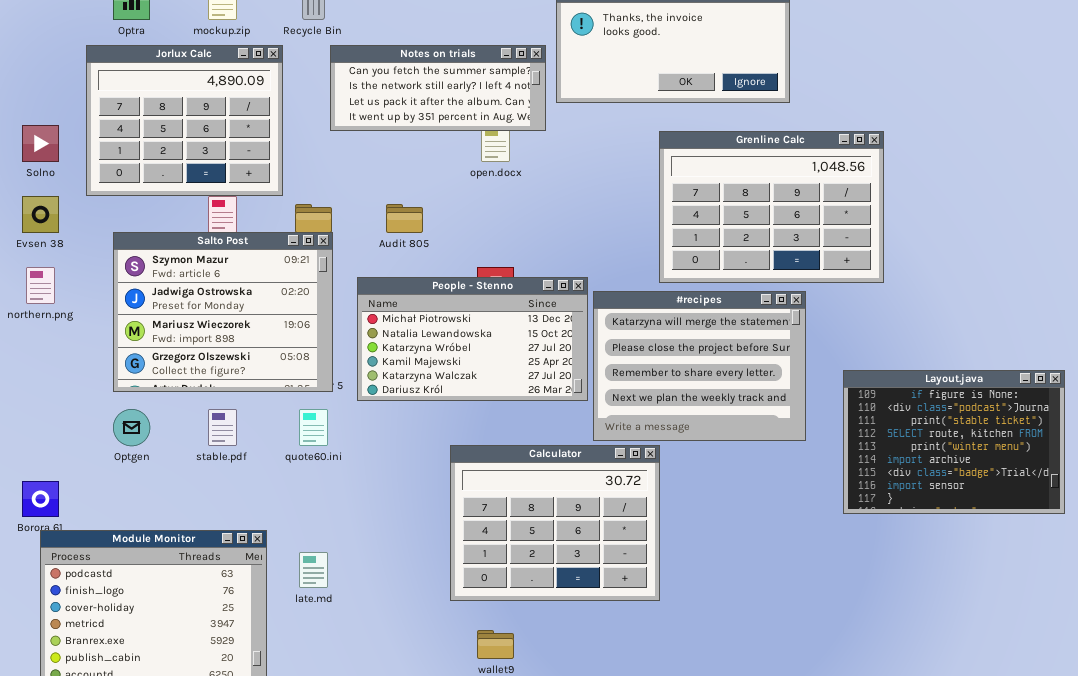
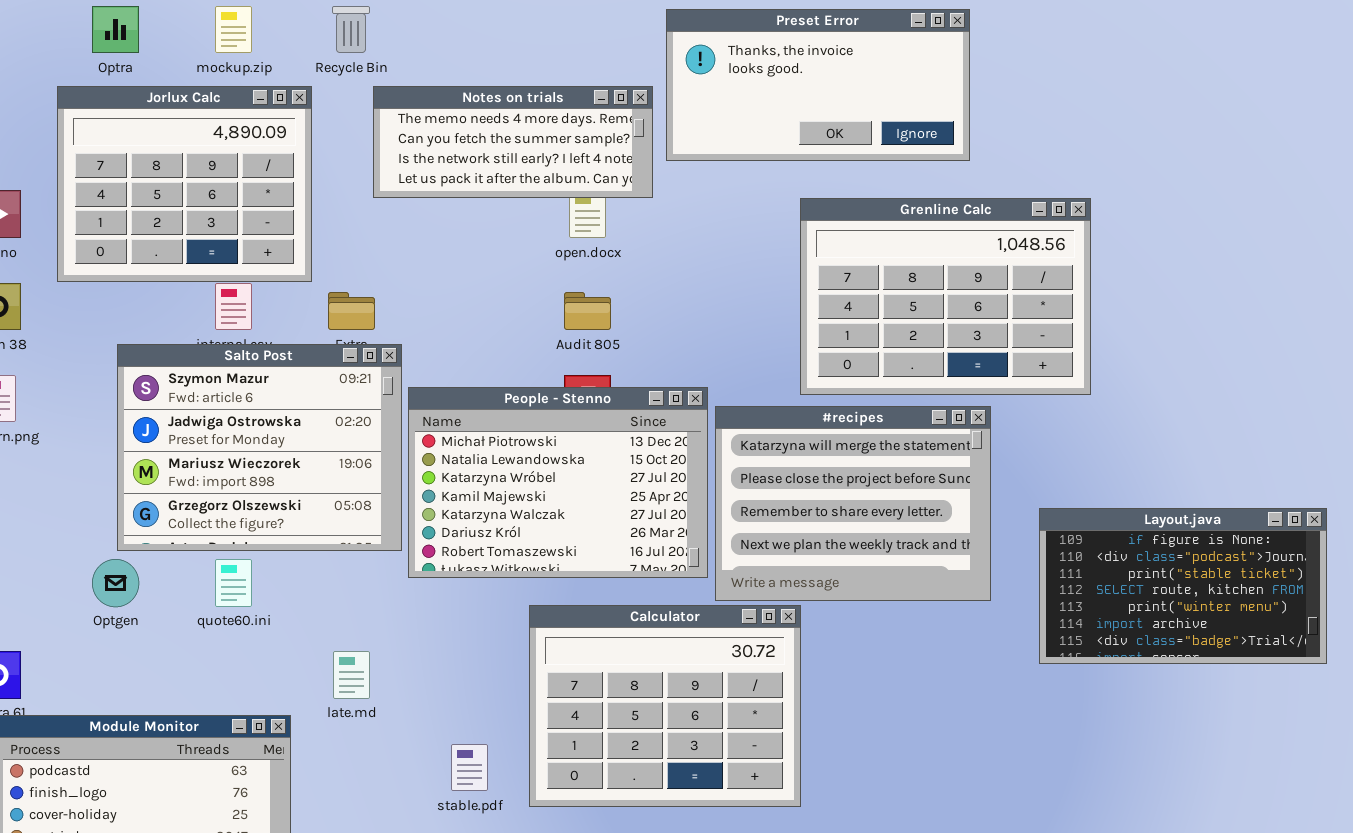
Notes on trials: [330,45,546,131] -> [373,86,653,198], scrolled up 1 row
Audit 805: [386,204,423,233] -> [564,292,611,330], moved
Salto Post: [113,232,333,392] -> [117,344,402,551], moved
People - Stenno: [357,277,588,401] -> [408,387,708,578], resized
Layout.java: [843,370,1065,514] -> [1039,508,1327,664], resized
stable.pdf: [208,409,237,446] -> [451,744,488,791], moved
quote60.ini: [299,409,328,446] -> [215,559,252,607], moved
late.md: [299,552,328,588] -> [333,651,370,699], moved

